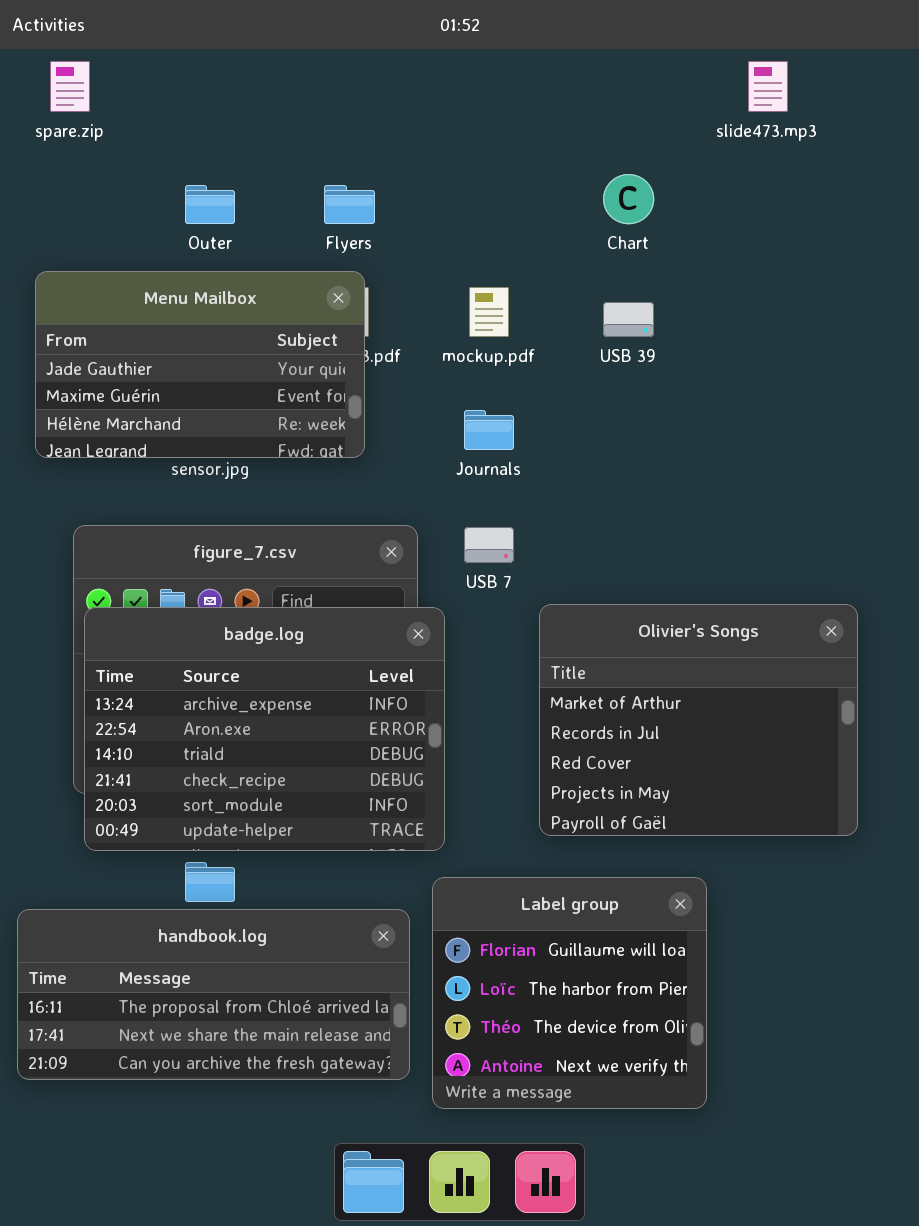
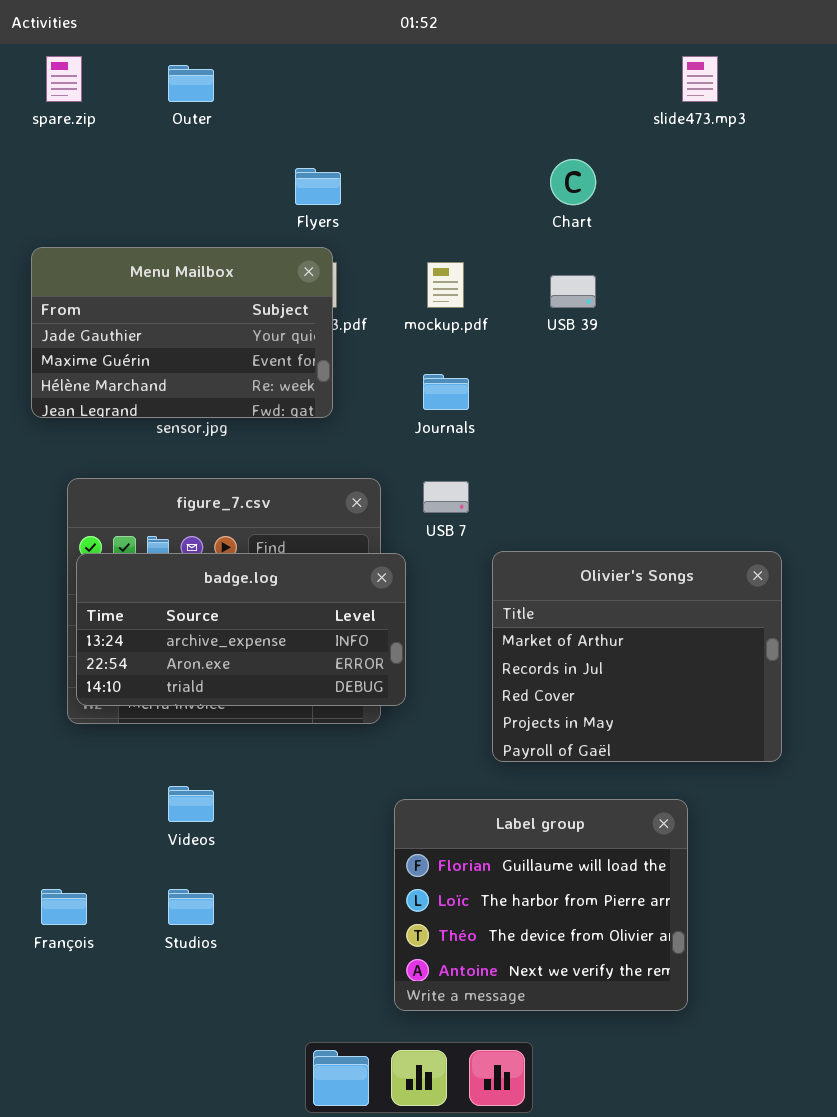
Outer: [185,185,235,224] -> [168,65,214,102], moved
badge.log: [84,607,445,851] -> [76,553,406,706], resized
Label group: [432,877,707,1109] -> [394,799,688,1011], resized
handbook.log: [17,909,410,1080] -> none, closed

